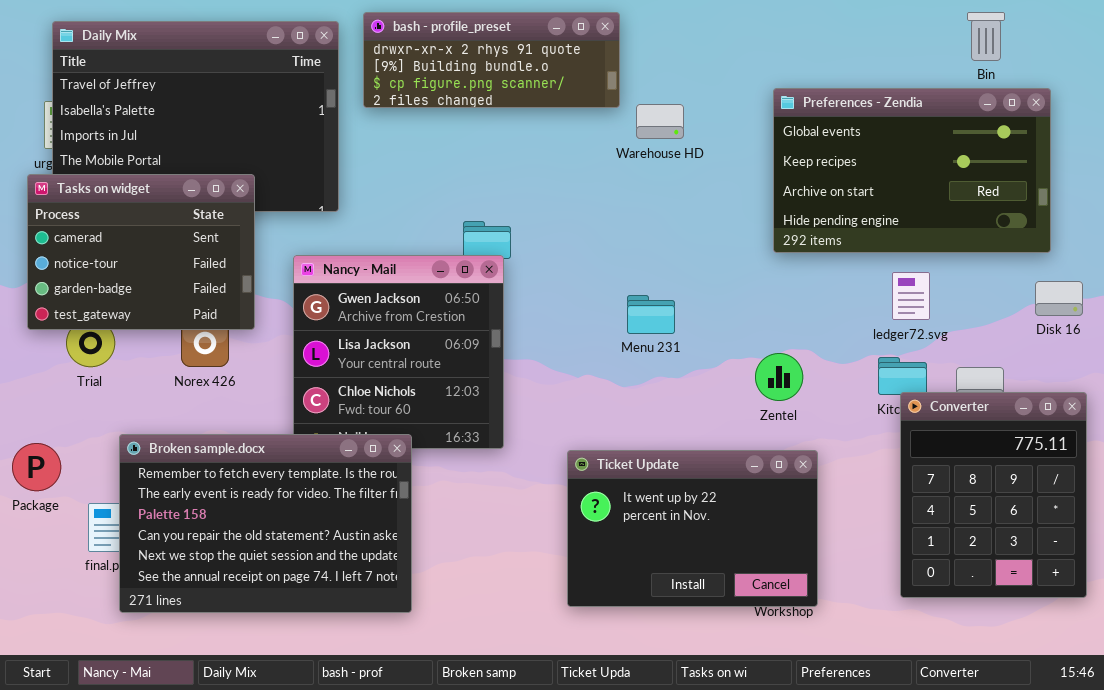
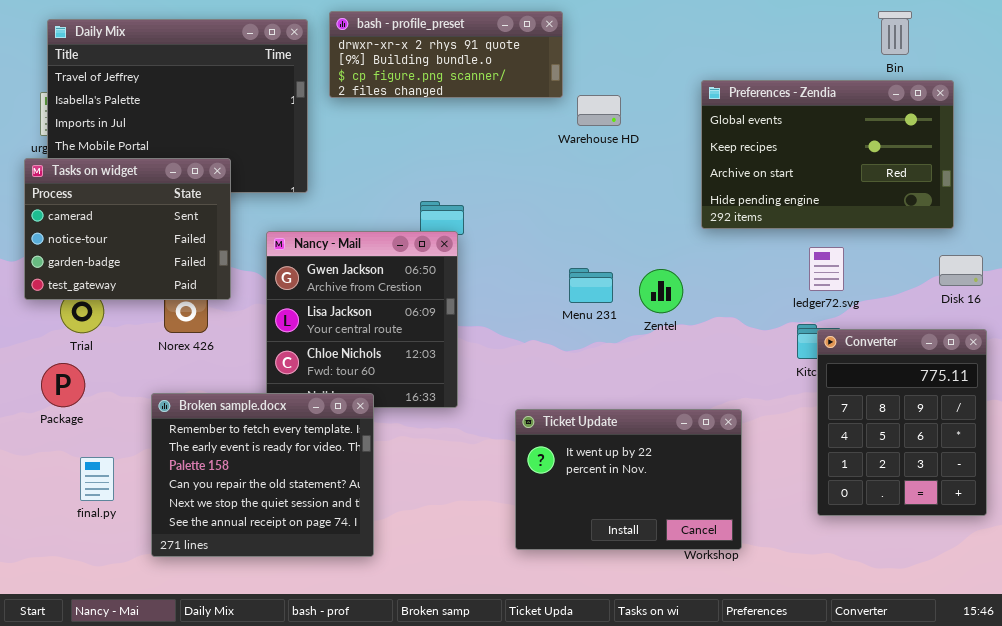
Zentel: [755,353,803,401] -> [639,269,683,313], moved
Converter: [900,392,1087,598] -> [817,329,987,516], moved
Broken sample.docx: [119,434,412,613] -> [151,393,374,557], resized
Package: [12,443,61,491] -> [41,363,85,407], moved

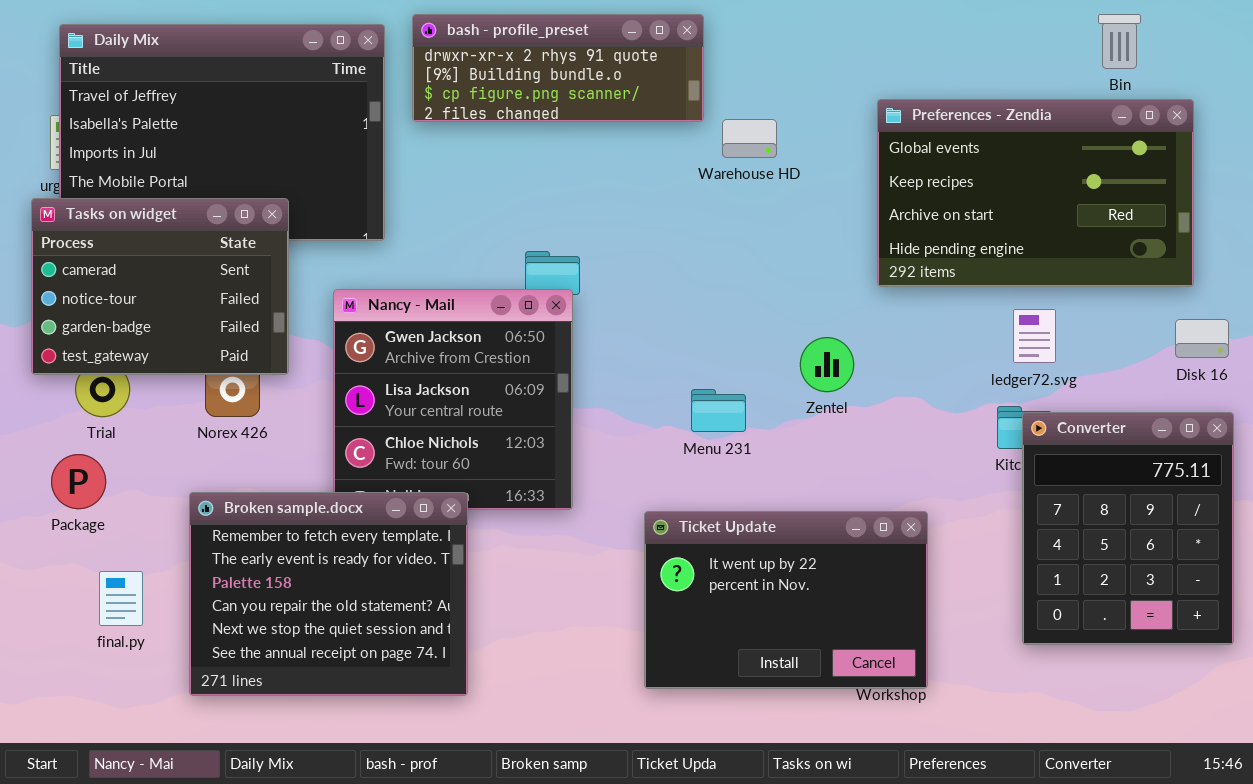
Menu 231: [569,268,613,303] -> [691,389,746,432], moved

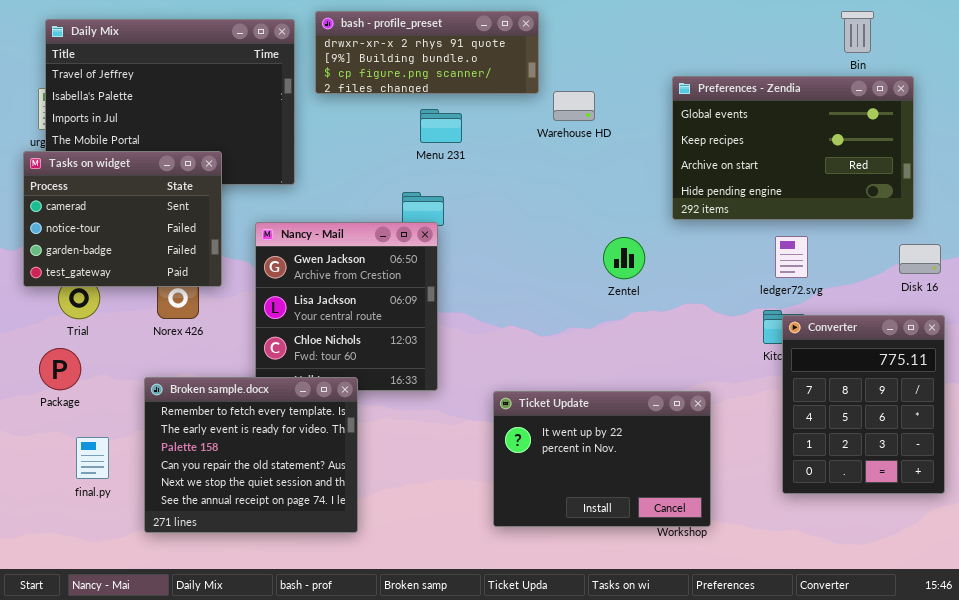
Zentel: [800,337,854,392] -> [603,237,645,279], moved
Menu 231: [691,389,746,432] -> [420,109,462,143], moved

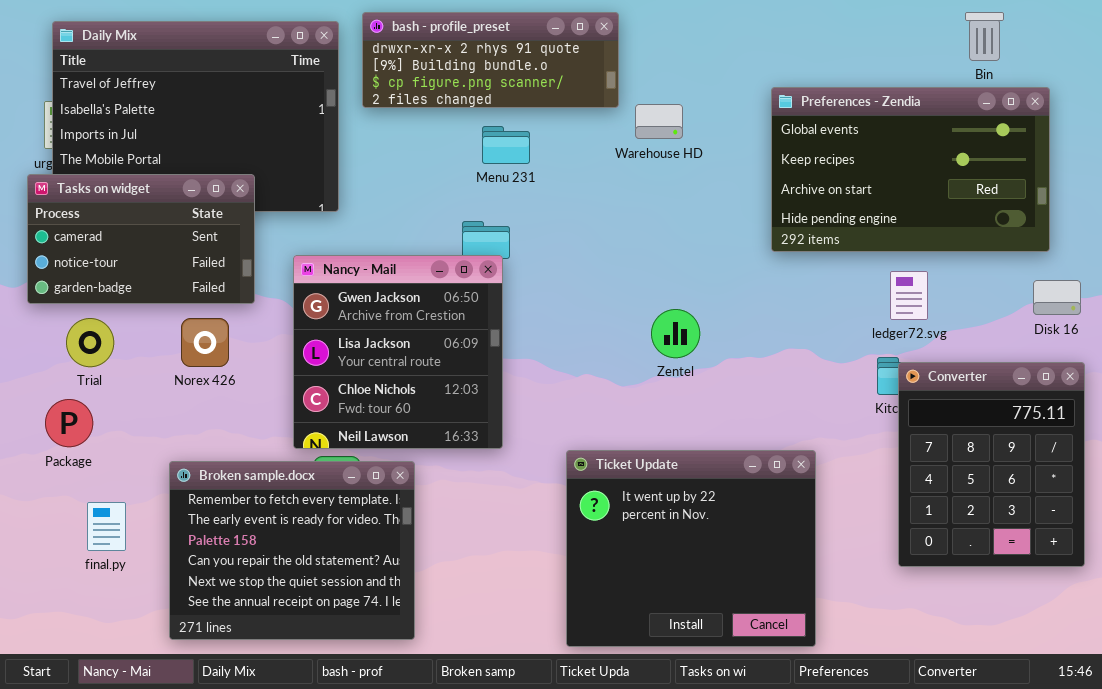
Tasks on widget: [23,151,222,287] -> [27,174,255,304], resized
Zentel: [603,237,645,279] -> [651,309,700,358], moved
Broken sample.docx: [144,377,358,533] -> [169,461,415,640], moved
Ticket Update: [493,391,711,527] -> [566,450,816,647], resized

